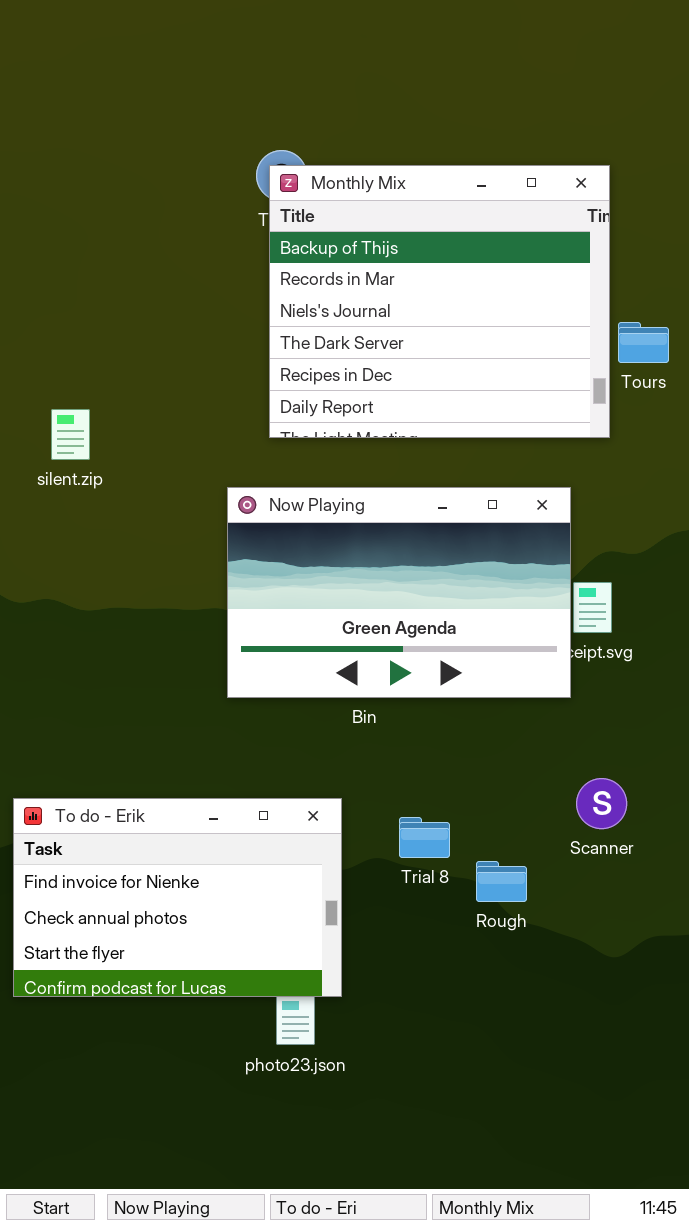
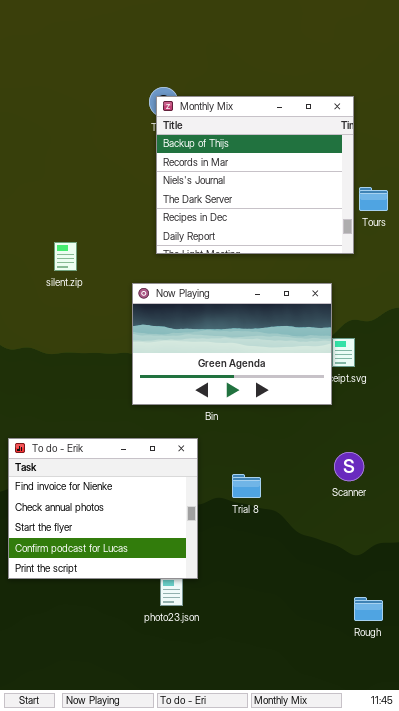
silent.zip: [51,409,90,460] -> [54,242,77,271], moved
To do - Erik: [13,798,342,997] -> [8,438,198,579], resized
Rough: [476,861,527,902] -> [354,597,383,621], moved

